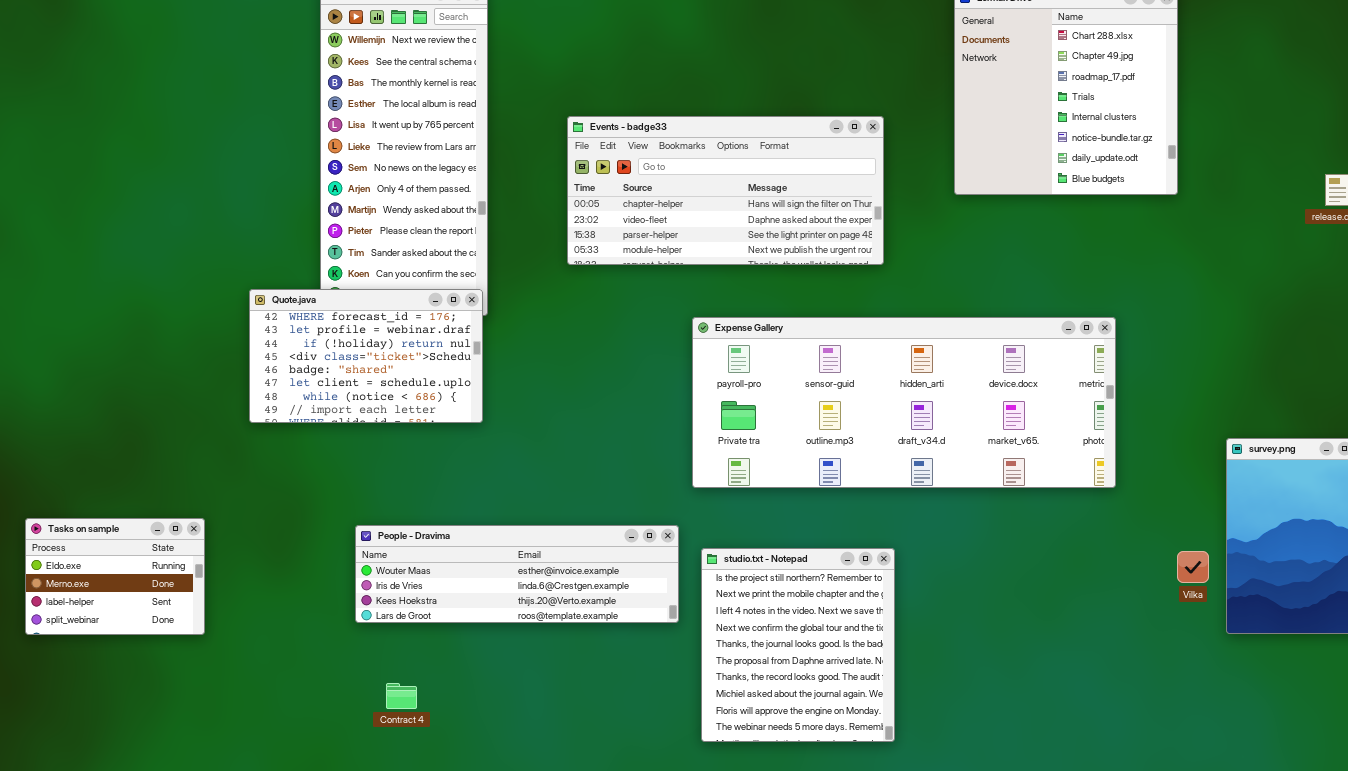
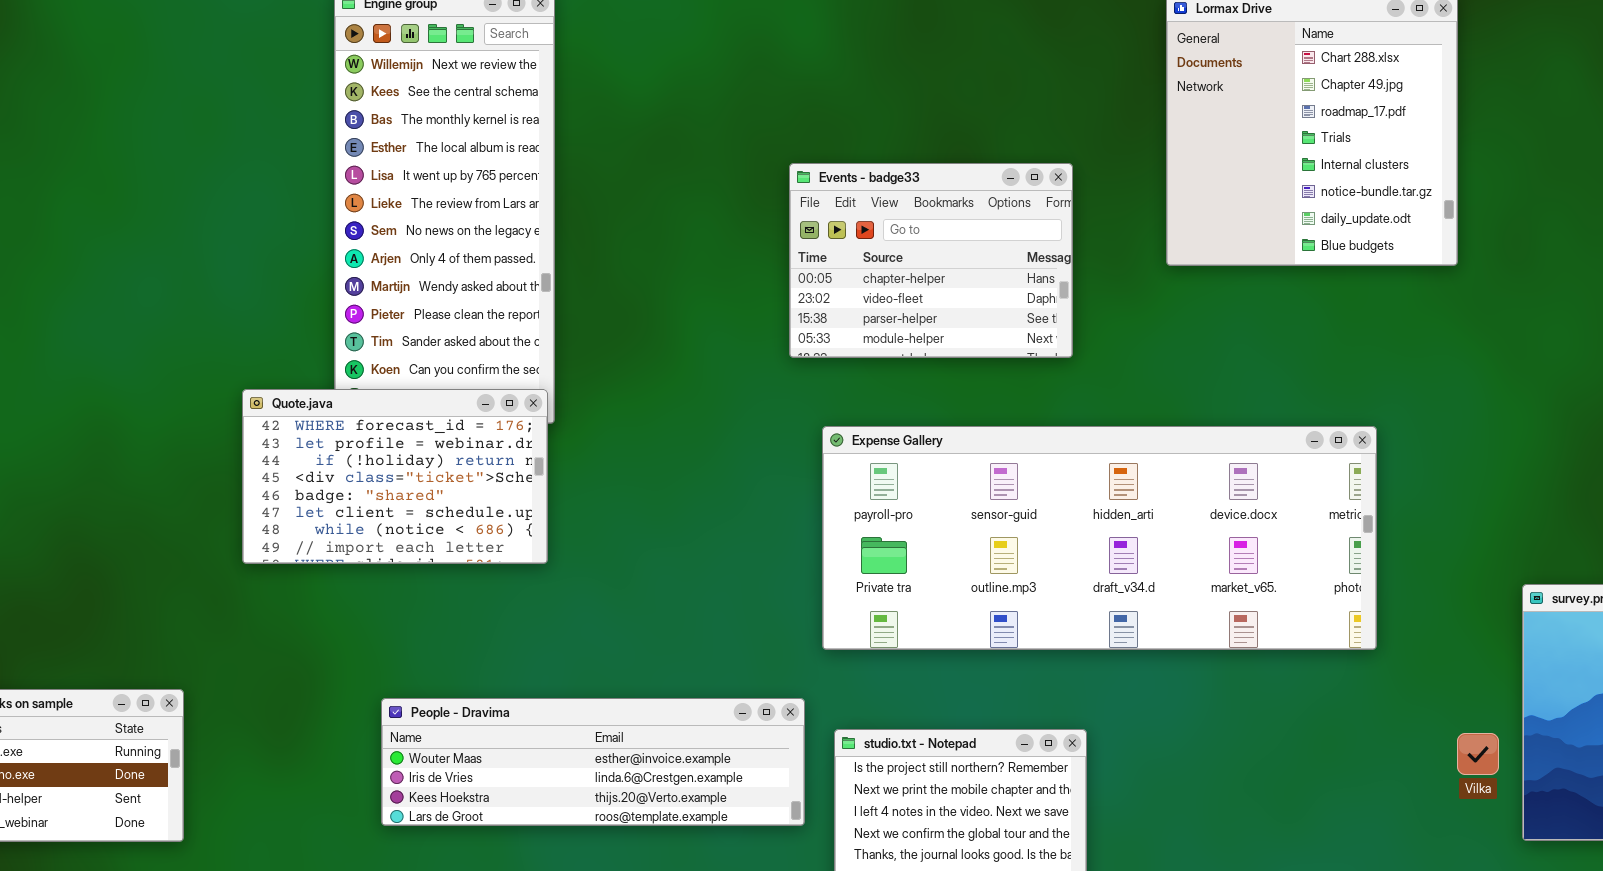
Events - badge33: [567,116,884,265] -> [789,163,1073,358], resized

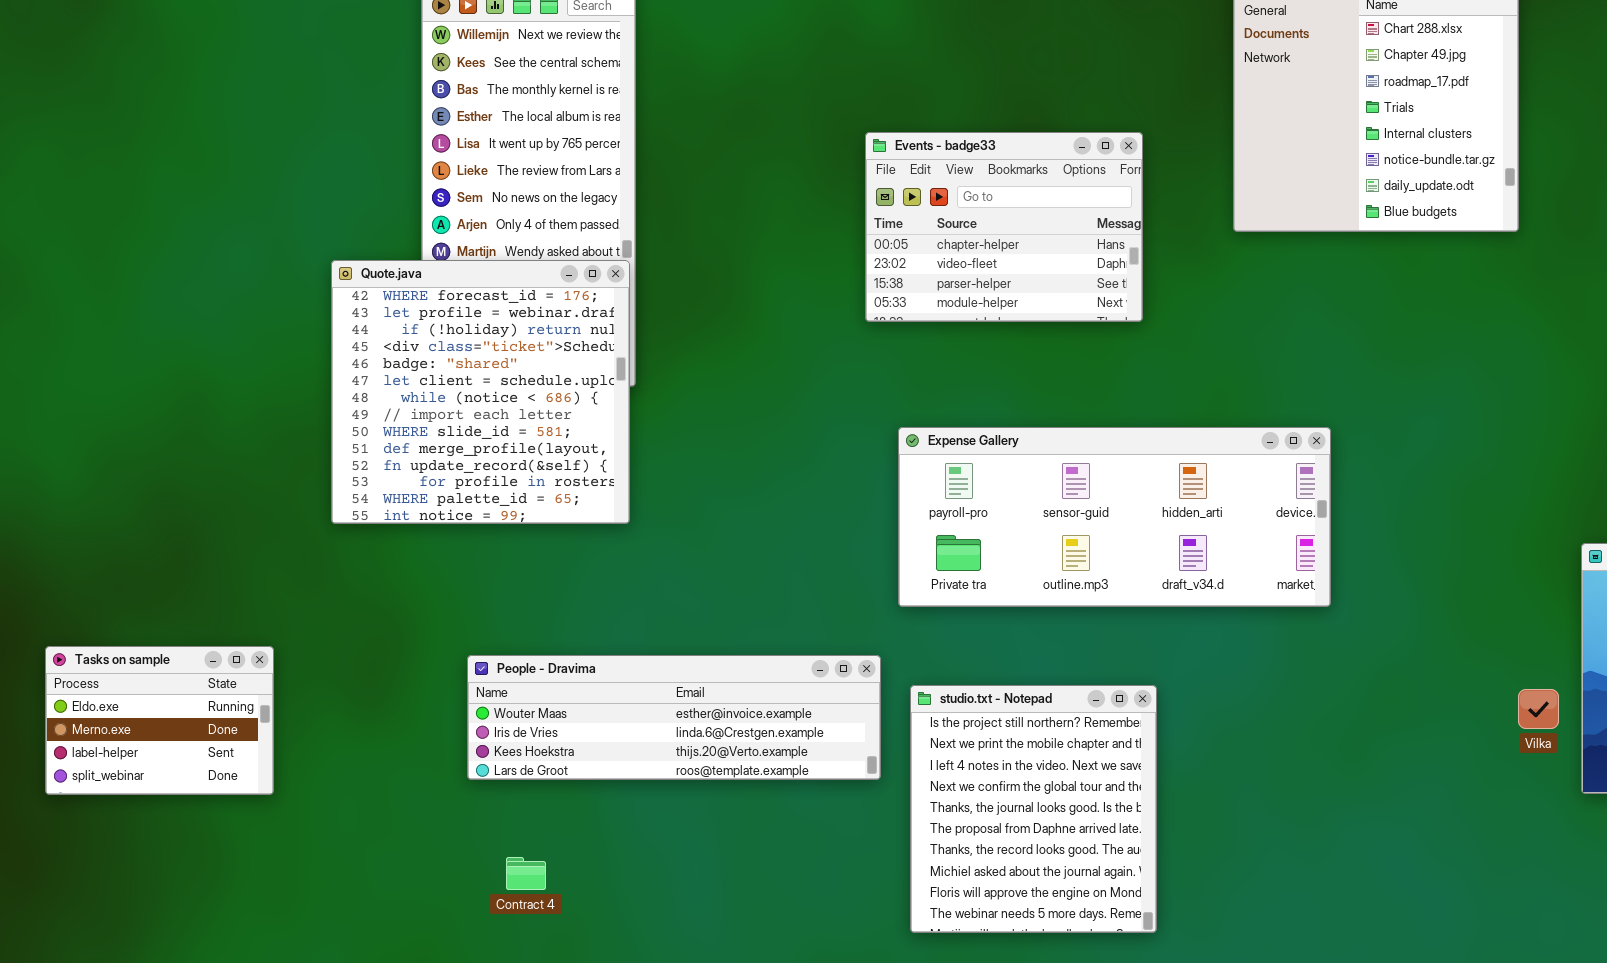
Quote.java: [242,389,548,564] -> [331,260,630,524], resized
Expense Gallery: [822,426,1377,650] -> [898,427,1331,607], resized

